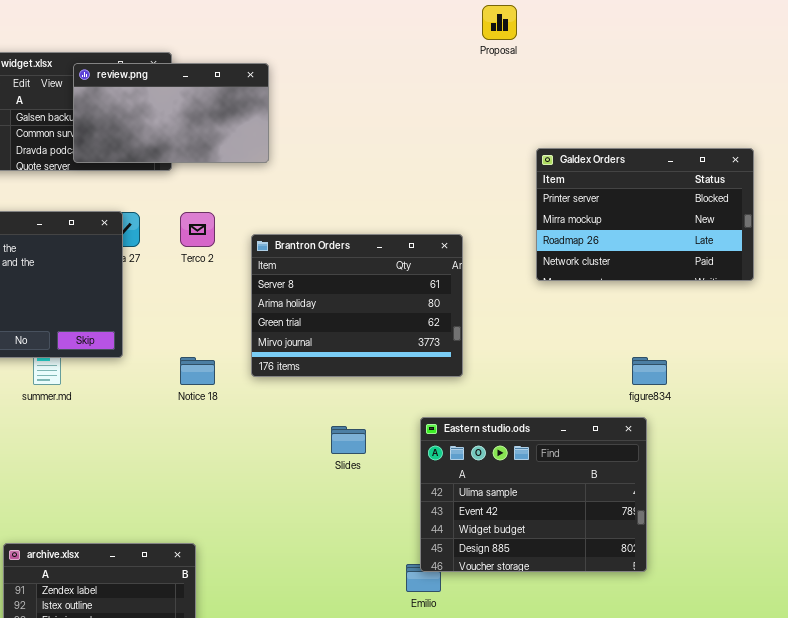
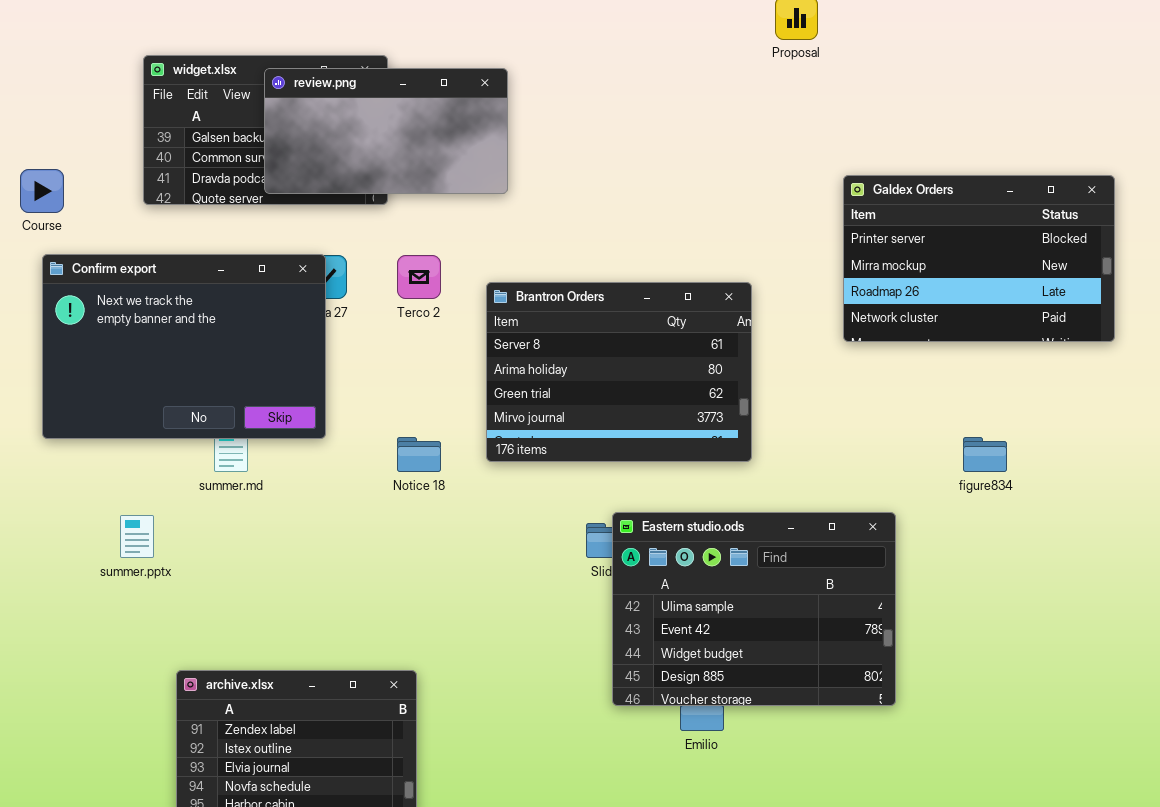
Eastern studio.ods: [420,417,647,572] -> [612,512,896,706], moved

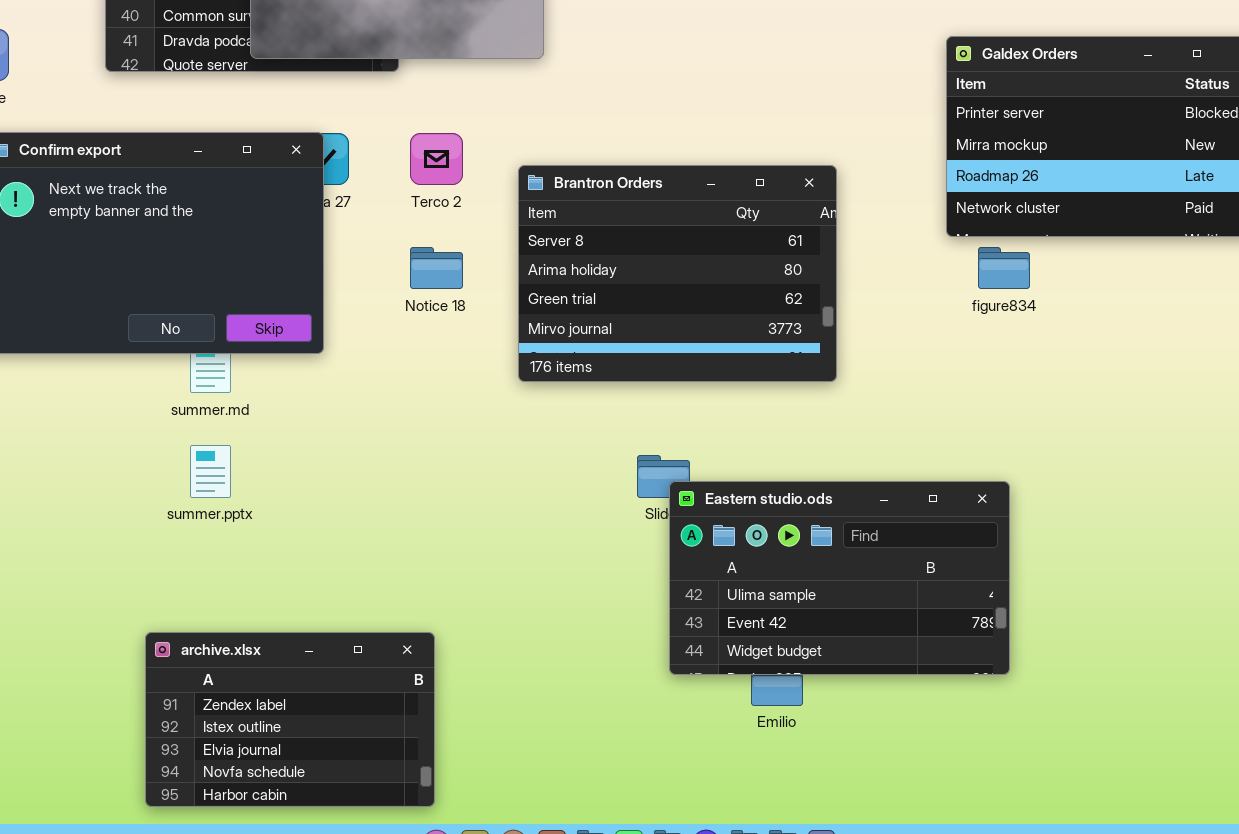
Notice 18: [397,437,441,472] -> [410,247,463,289], moved
figure834: [963,437,1007,472] -> [978,247,1030,289], moved
Eastern studio.ods: [612,512,896,706] -> [669,481,1010,675], resized
summer.pptx: [120,515,154,558] -> [190,445,231,498], moved

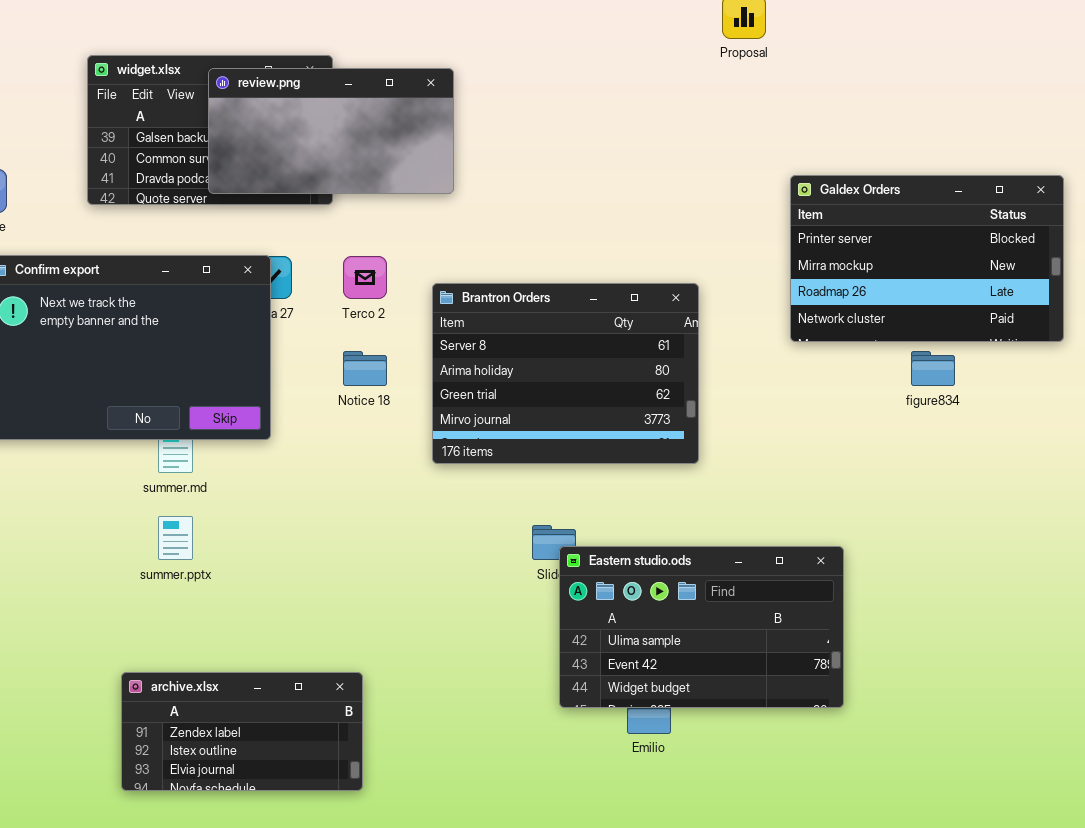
figure834: [978,247,1030,289] -> [911,351,955,386], moved
archive.xlsx: [145,632,435,807] -> [121,672,363,791], resized

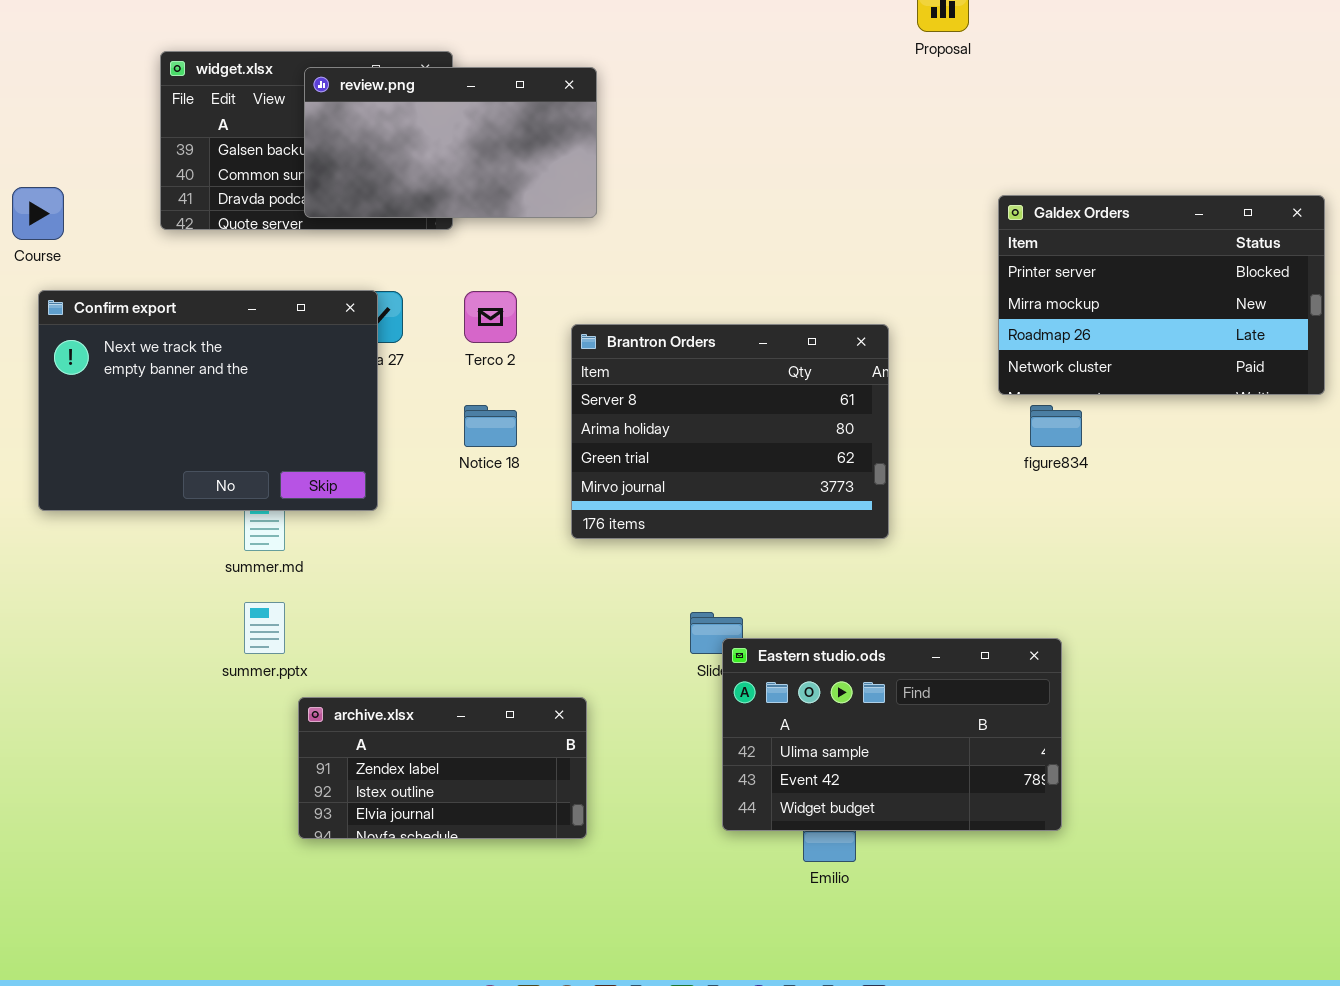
figure834: [911,351,955,386] -> [1030,405,1082,447], moved
archive.xlsx: [121,672,363,791] -> [298,697,587,839], moved

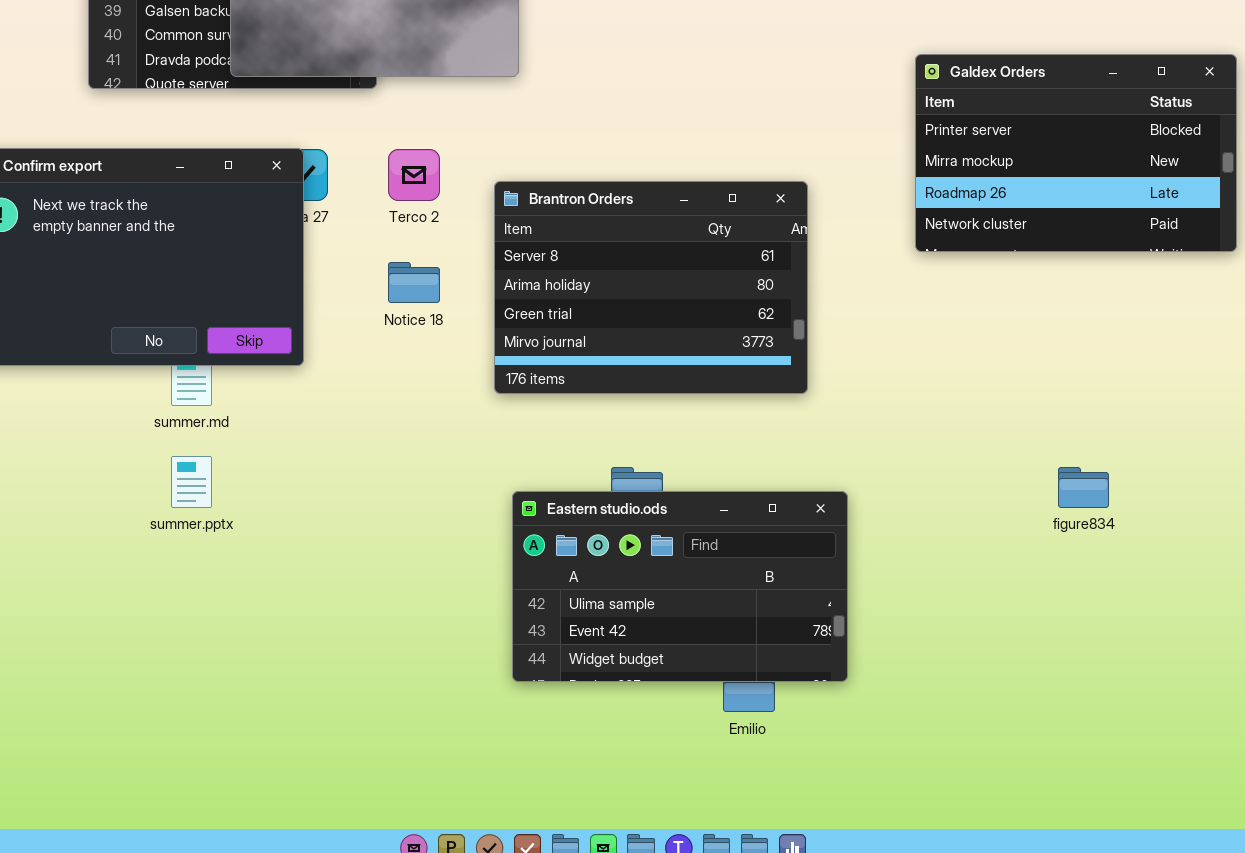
figure834: [1030,405,1082,447] -> [1058,467,1109,508], moved
Eastern studio.ods: [722,638,1062,831] -> [512,491,848,682], moved
archive.xlsx: [298,697,587,839] -> none, closed

